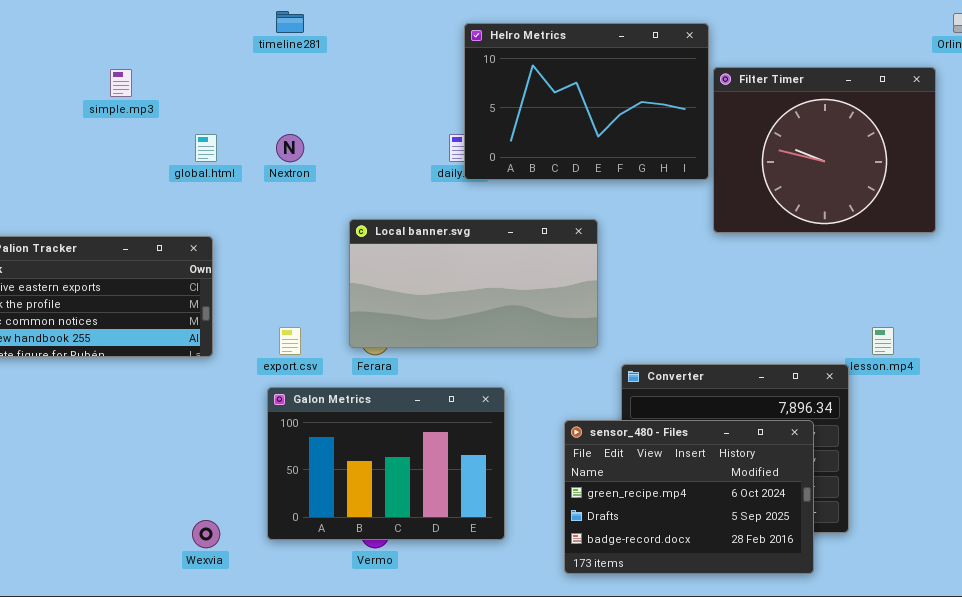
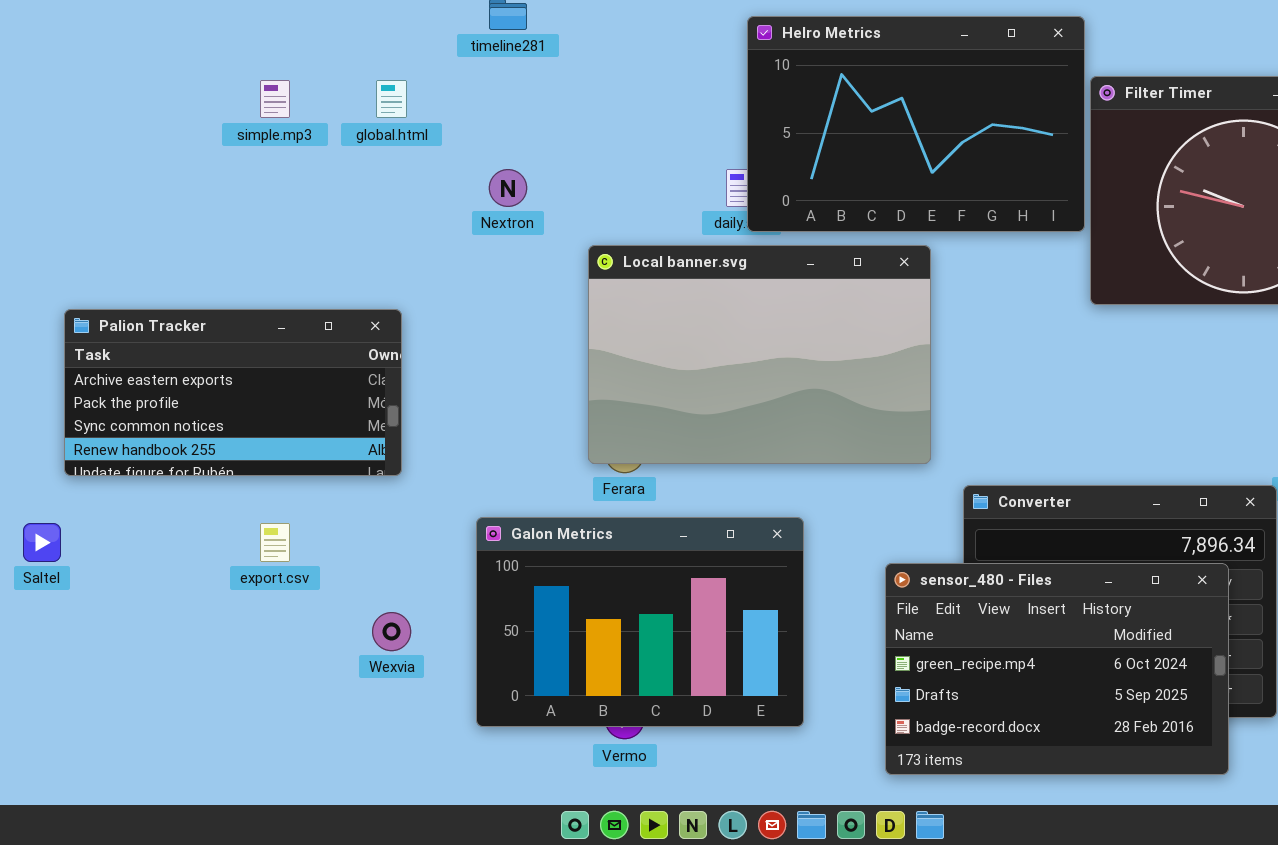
global.html: [195,134,217,162] -> [376,80,407,118], moved
Local banner.svg: [349,219,598,348] -> [588,245,931,464], resized
export.csv: [279,327,301,355] -> [260,523,290,562], moved
Wexvia: [192,520,220,548] -> [372,612,411,651], moved

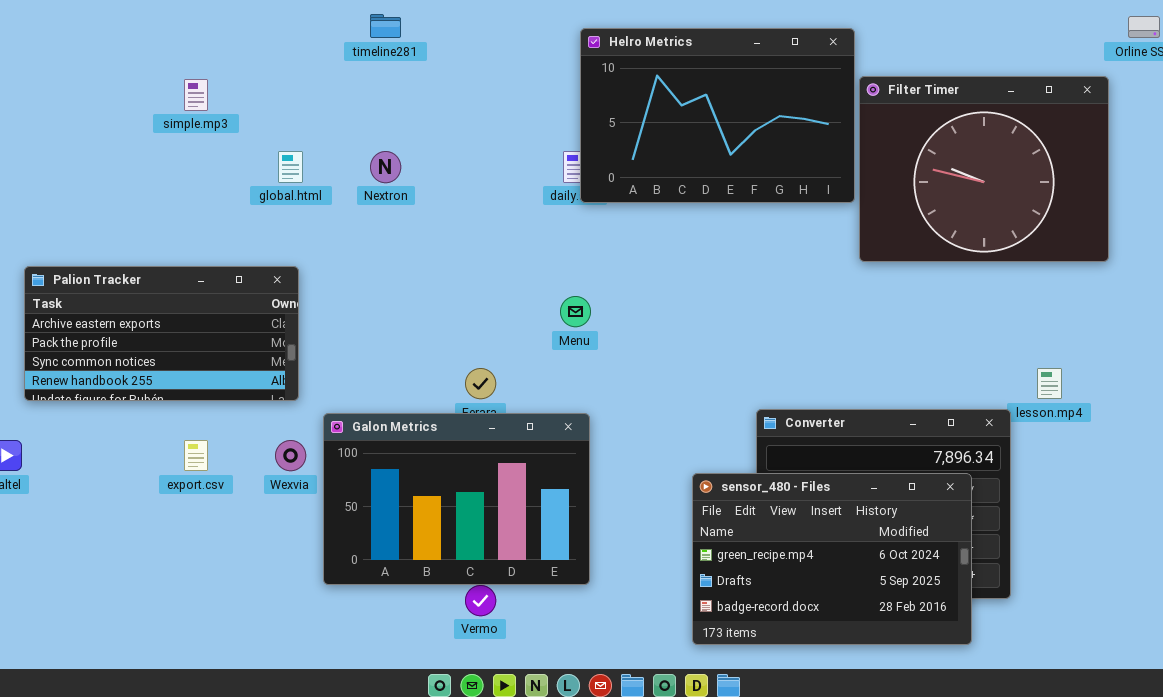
global.html: [376,80,407,118] -> [278,151,303,183], moved
Local banner.svg: [588,245,931,464] -> none, closed
Galon Metrics: [476,517,804,727] -> [323,413,590,585], moved
Wexvia: [372,612,411,651] -> [275,440,306,471], moved

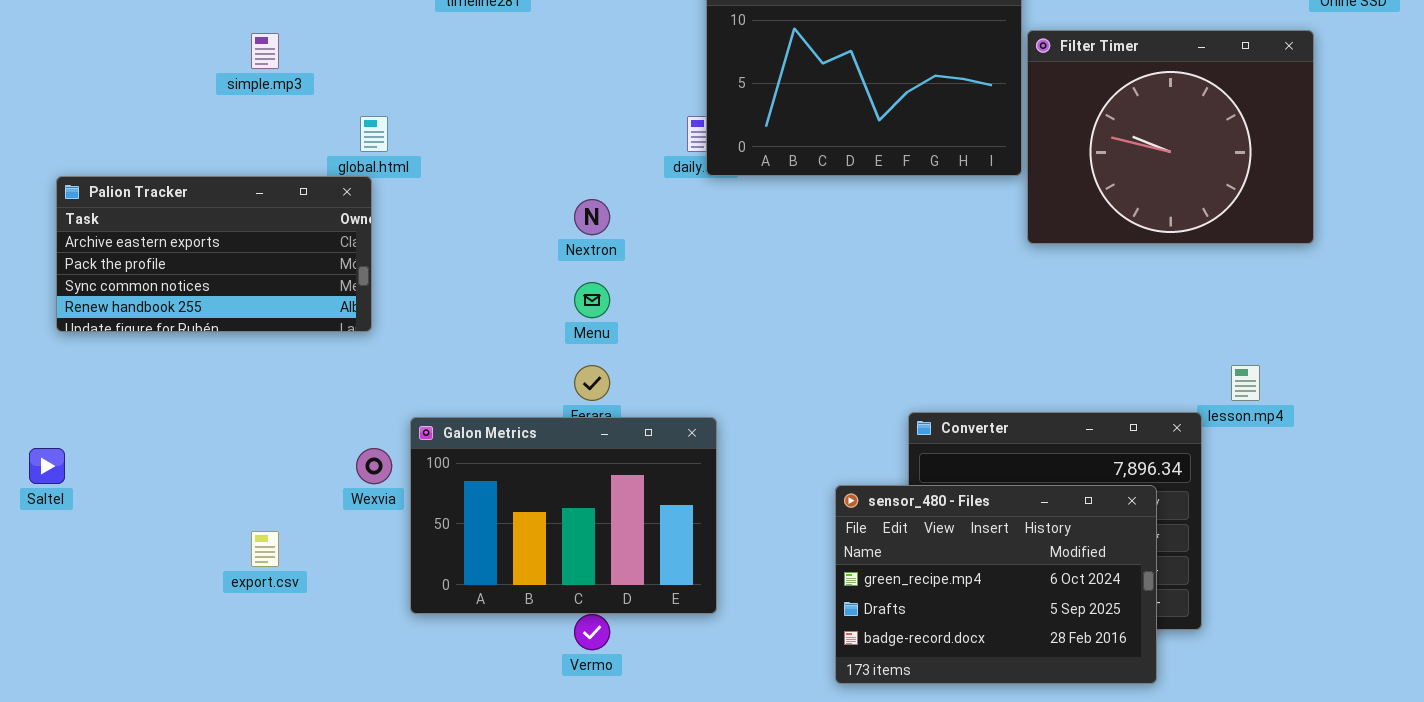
Nextron: [370,151,401,183] -> [574,199,610,235], moved
Palion Tracker: [24,266,299,401] -> [56,176,372,332], moved
Menu: [560,296,591,327] -> [574,282,610,318], moved
export.csv: [184,440,208,471] -> [251,531,279,567], moved

